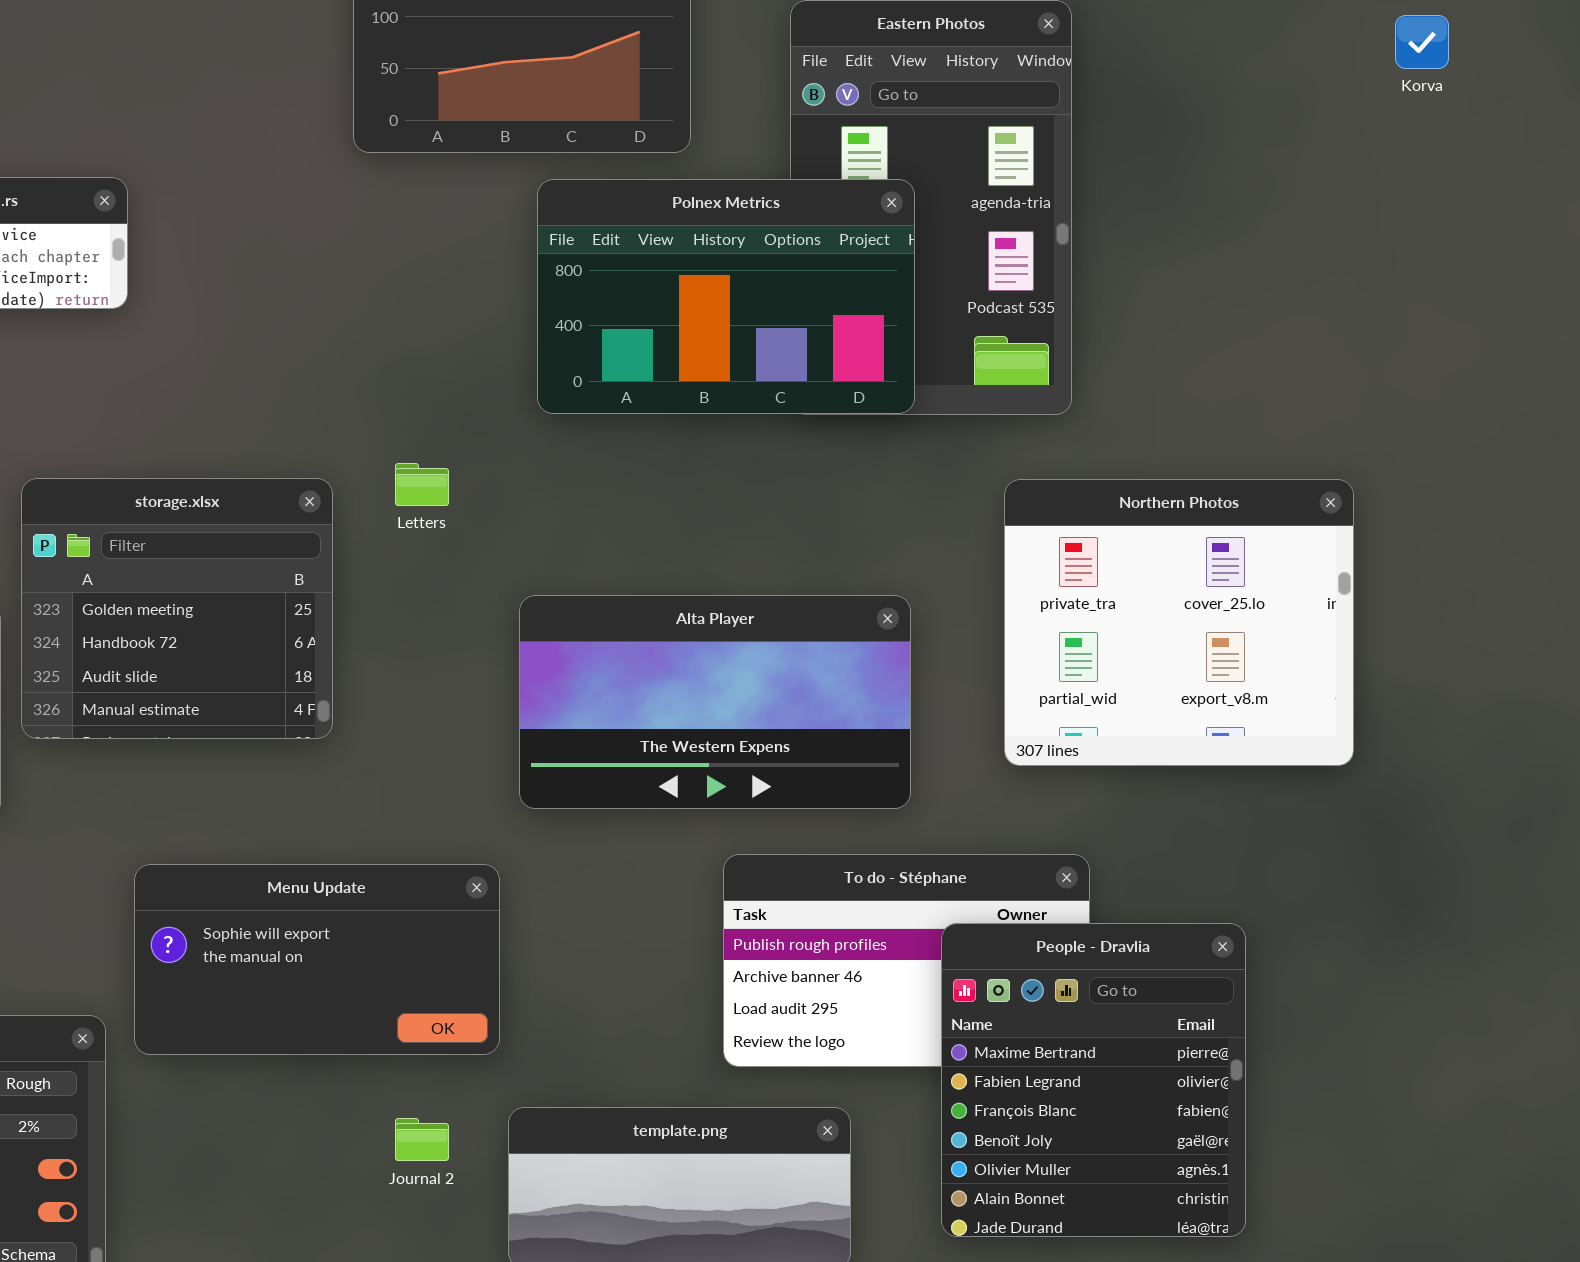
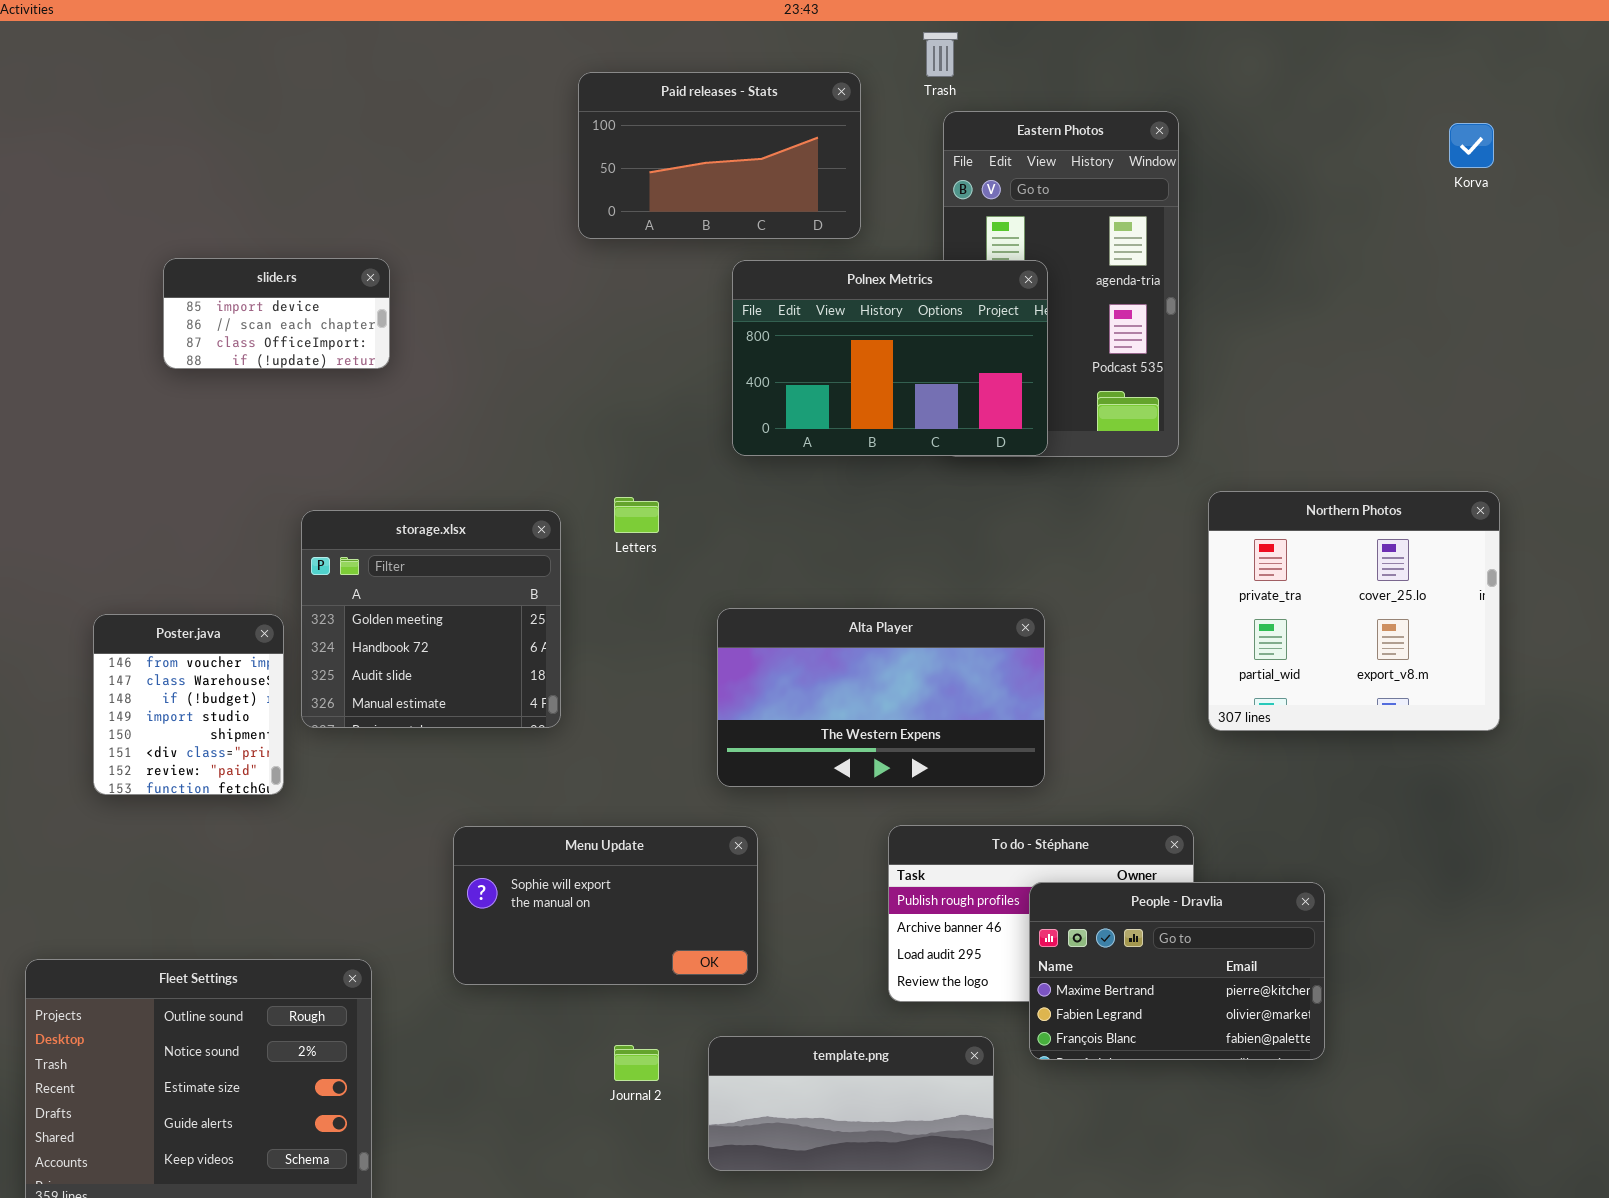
Northern Photos: [1004,479,1354,766] -> [1208,491,1500,731], moved
Menu Update: [134,864,500,1055] -> [453,826,758,985], moved
People - Dravlia: [941,923,1246,1237] -> [1029,882,1325,1060], resized

